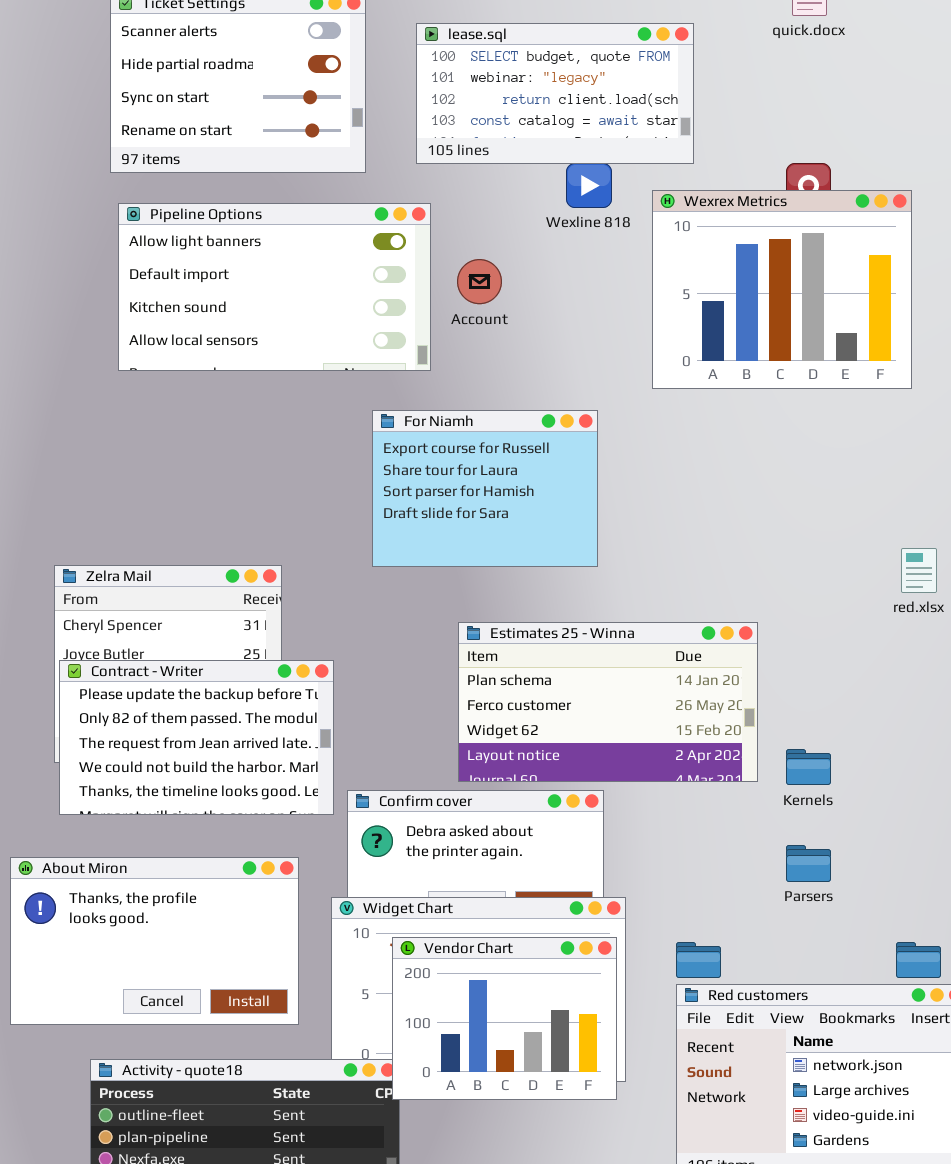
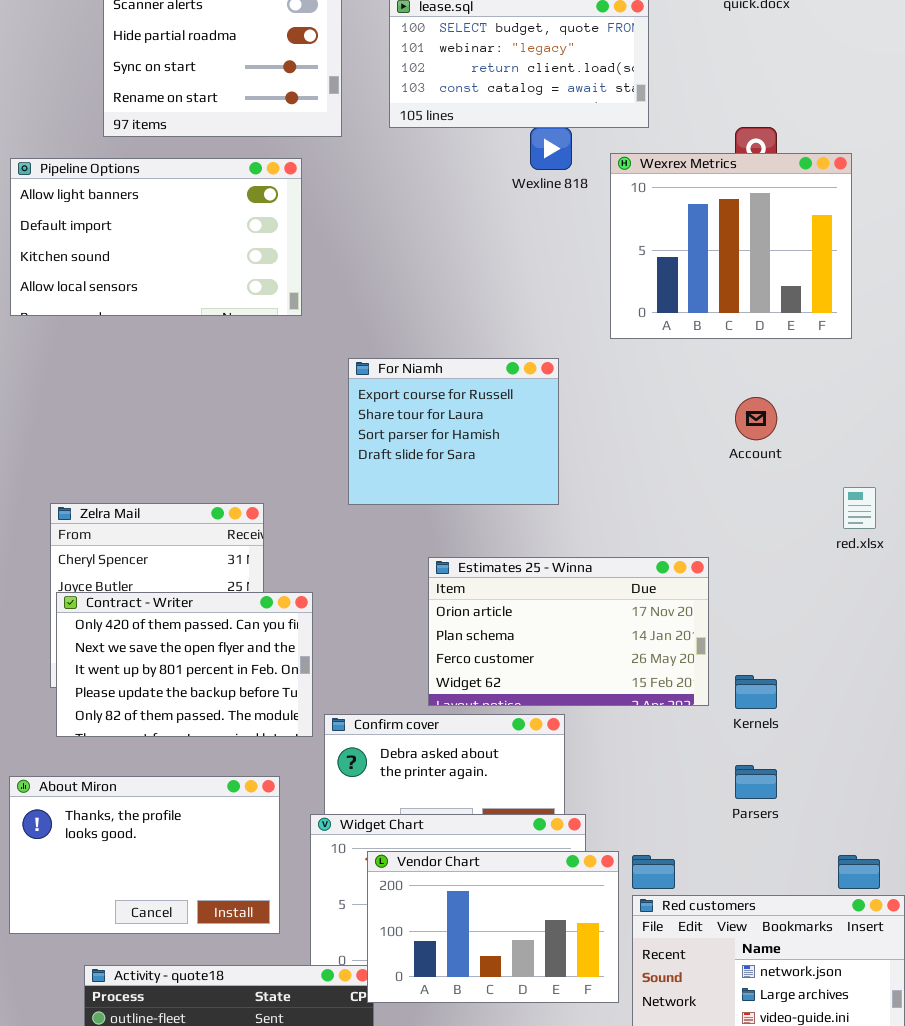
Pipeline Options: [118,203,431,371] -> [10,158,302,316], moved
Account: [457,259,502,304] -> [735,397,777,440], moved
Estimates 25 - Winna: [458,622,758,782] -> [428,557,709,706], scrolled up 1 row
Contract - Writer: [59,660,334,815] -> [56,592,313,737], scrolled up 3 rows
Vendor Chart: [392,937,617,1100] -> [367,851,619,1003], resized

